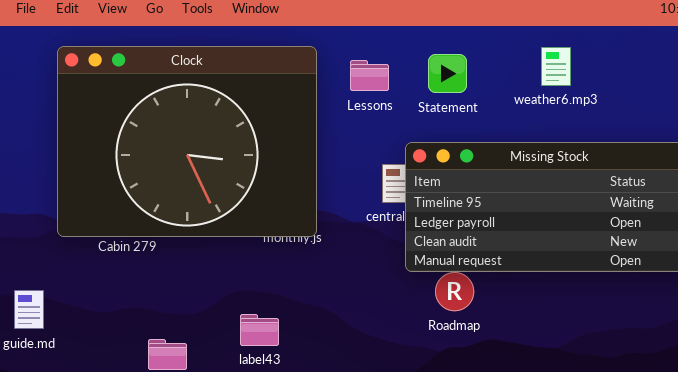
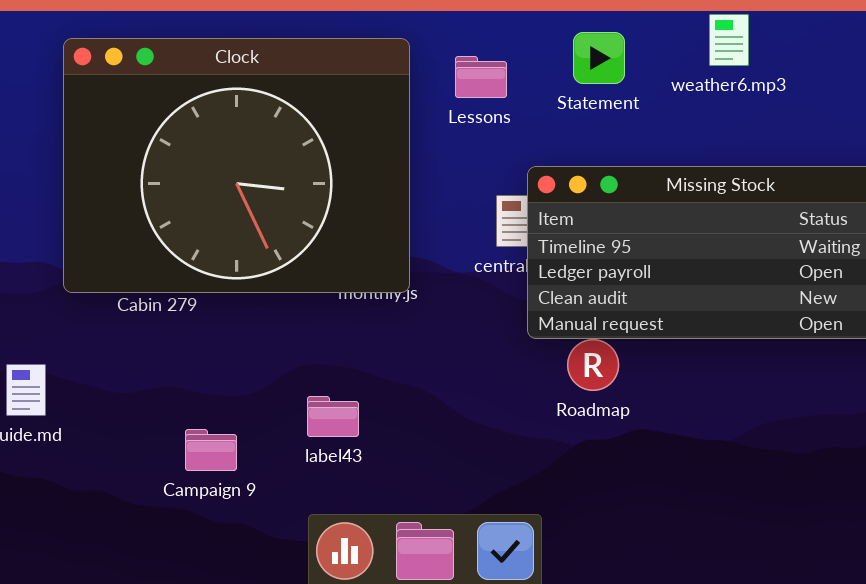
weather6.mp3: [541,47,571,86] -> [709,14,749,66], moved
Statement: [428,54,467,93] -> [573,32,625,84], moved

